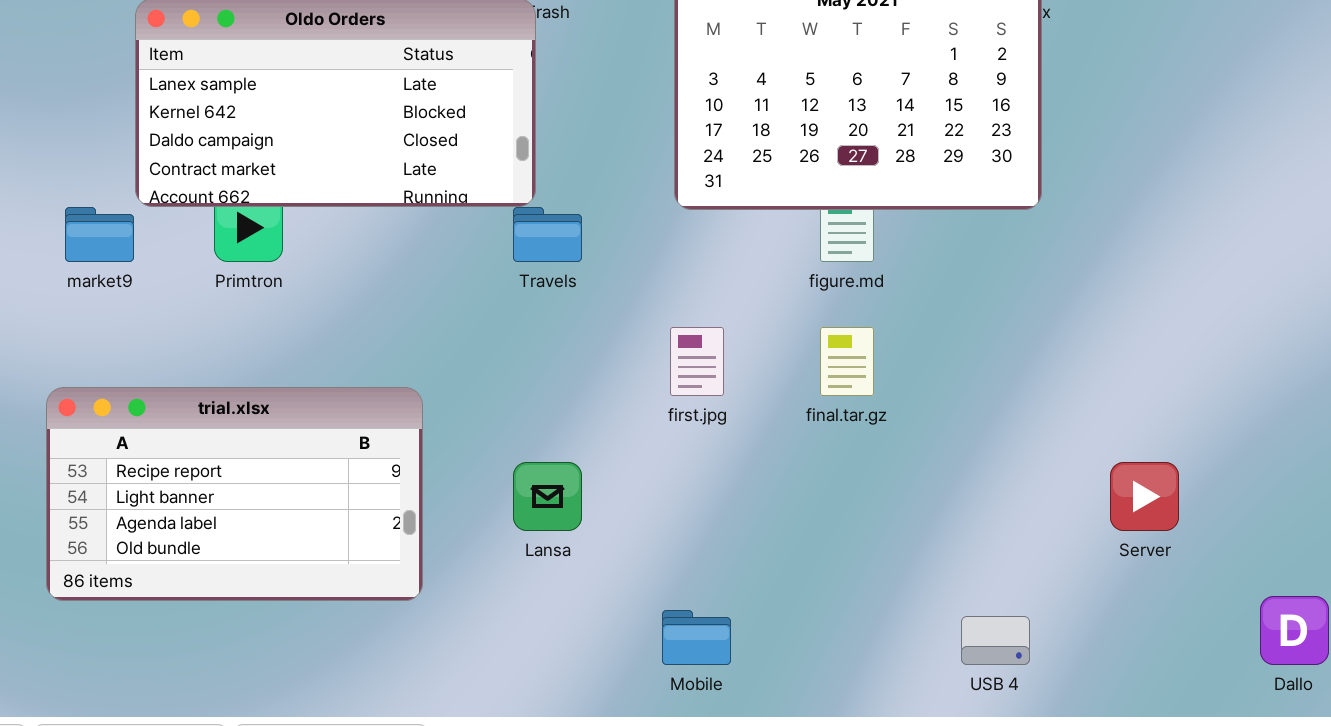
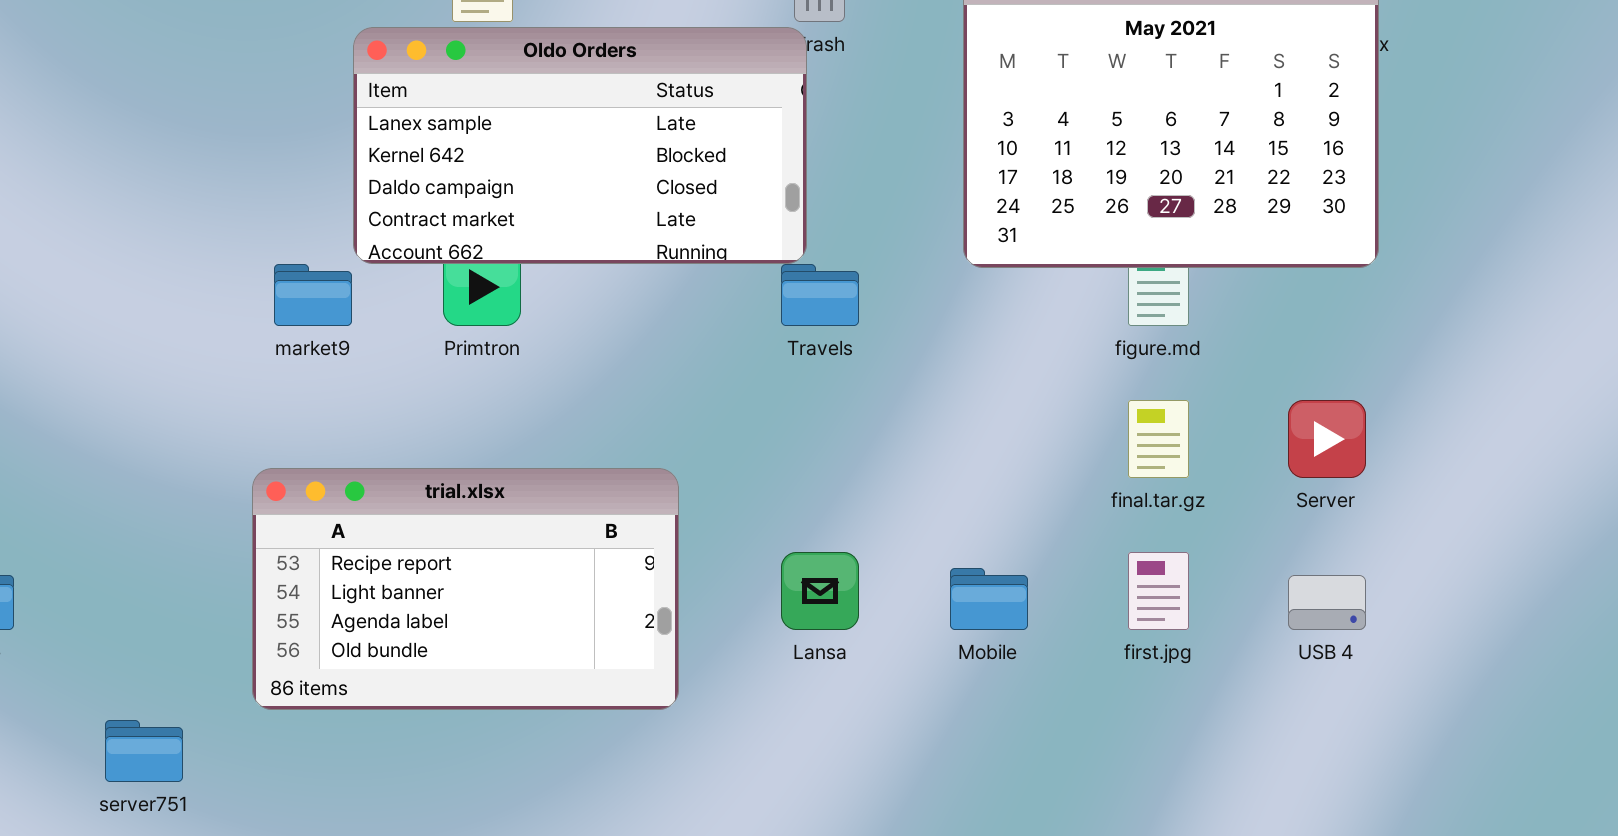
first.jpg: [670,327,724,396] -> [1128,552,1189,630], moved
Server: [1110,462,1179,531] -> [1288,400,1366,478], moved
Mobile: [662,610,731,665] -> [950,568,1028,630], moved
USB 4: [961,616,1030,665] -> [1288,575,1366,630], moved

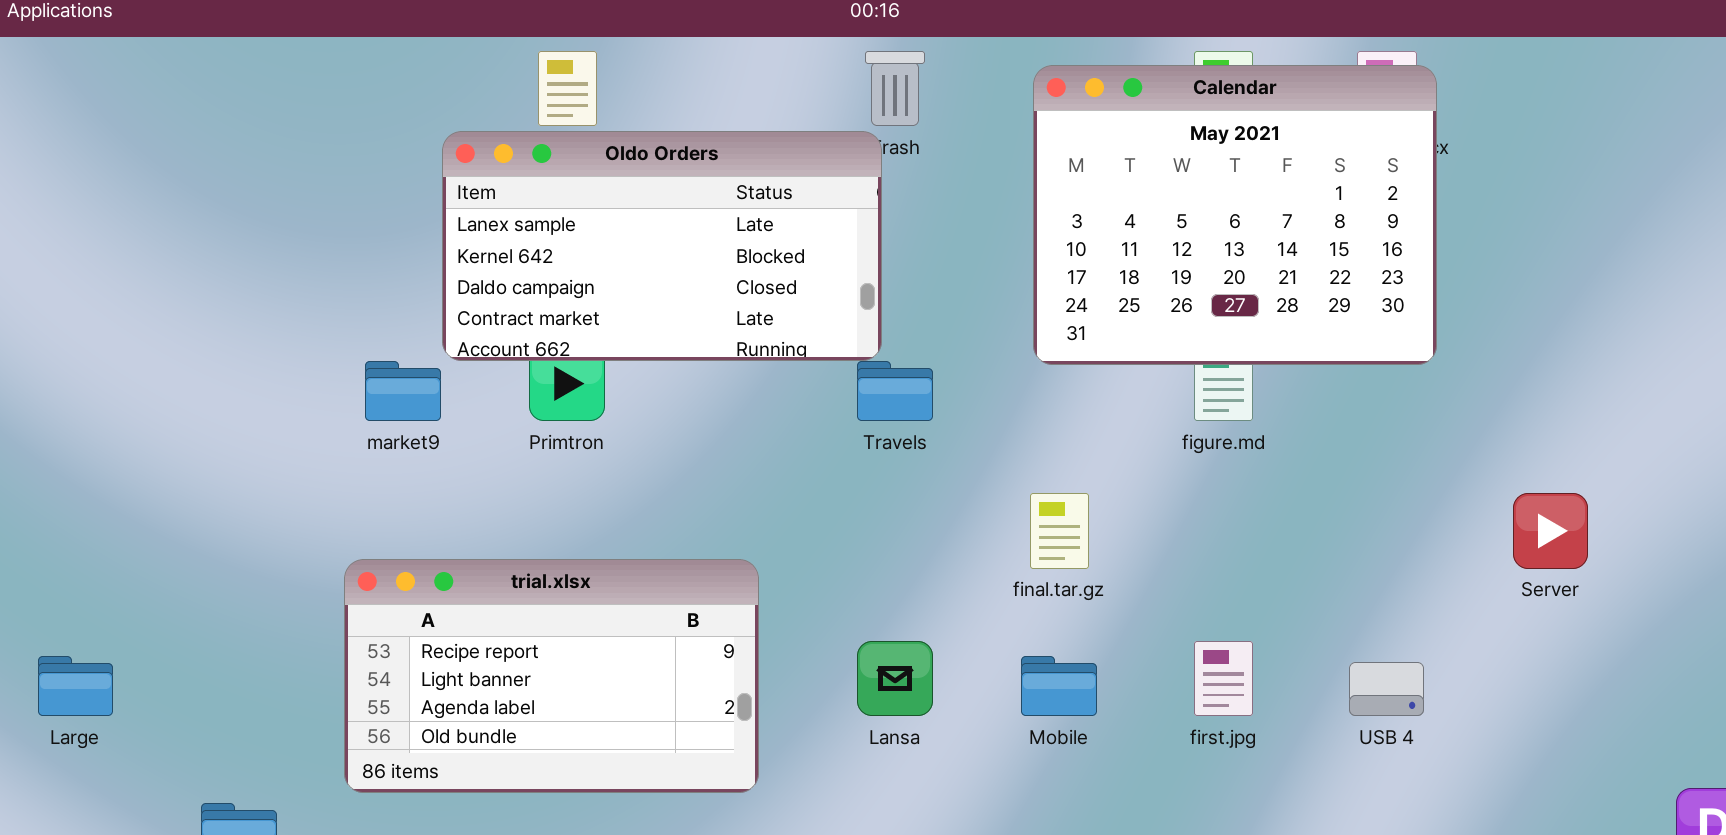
final.tar.gz: [1128,400,1189,478] -> [1030,493,1089,569], moved
Server: [1288,400,1366,478] -> [1513,493,1588,569], moved

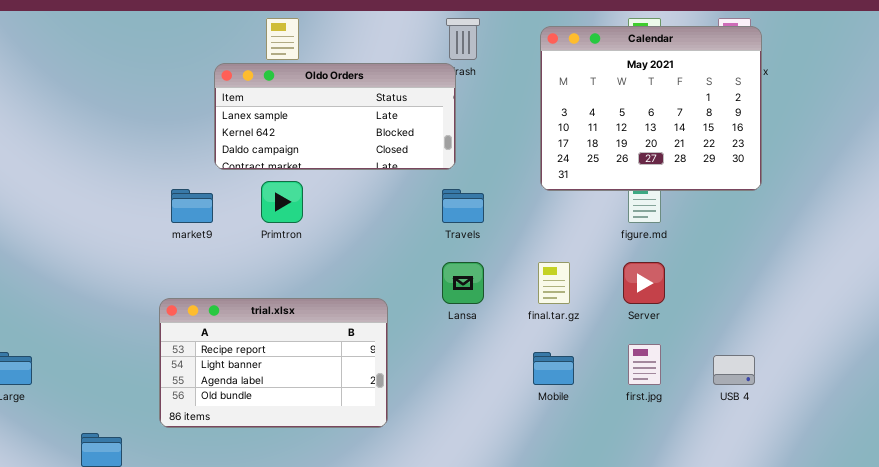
Oldo Orders: [442,131,882,361] -> [214,63,456,170], resized
Server: [1513,493,1588,569] -> [623,262,665,304], moved
Lansa: [857,641,933,716] -> [442,262,484,304], moved

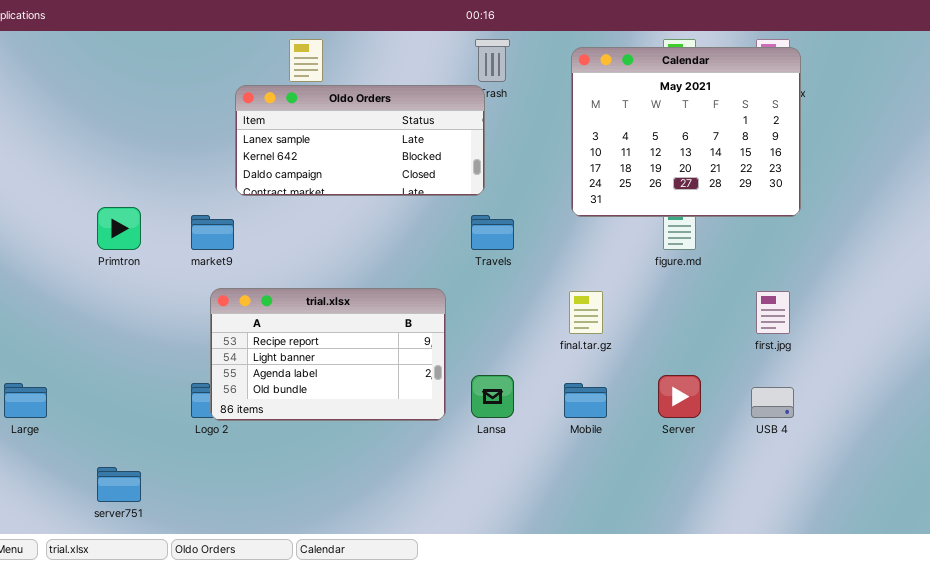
Primtron: [261,181,303,223] -> [97,207,141,250], moved
Lansa: [442,262,484,304] -> [471,375,514,418], moved
Server: [623,262,665,304] -> [658,375,701,418], moved
trial.xlsx: [159,298,388,428] -> [210,288,446,421], moved
first.jpg: [628,344,661,385] -> [756,291,790,334], moved

